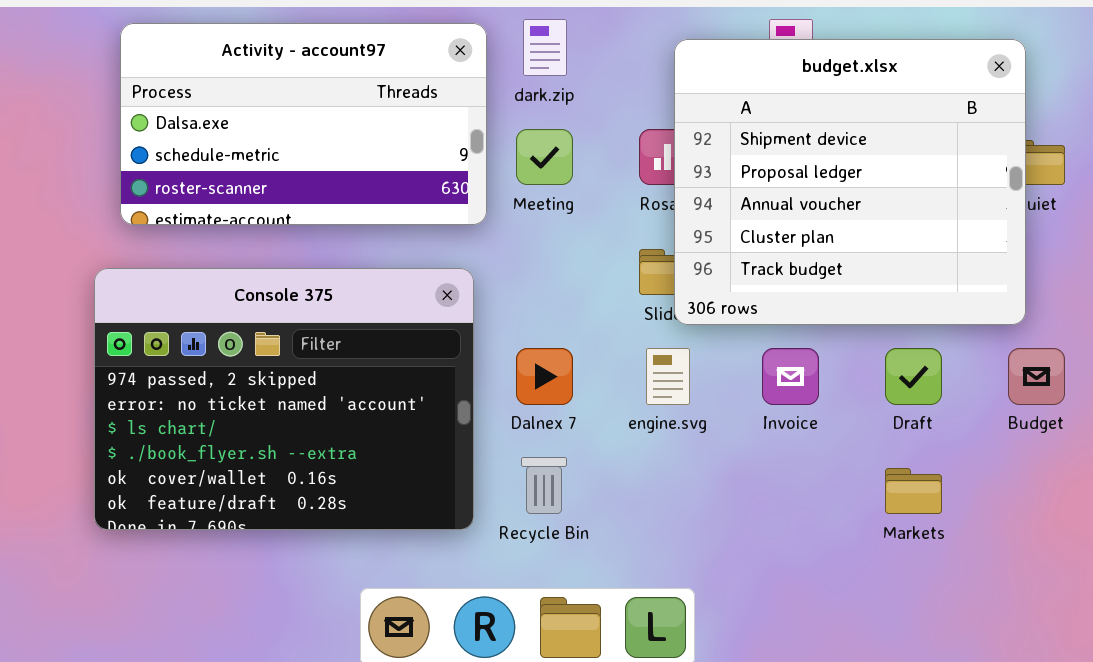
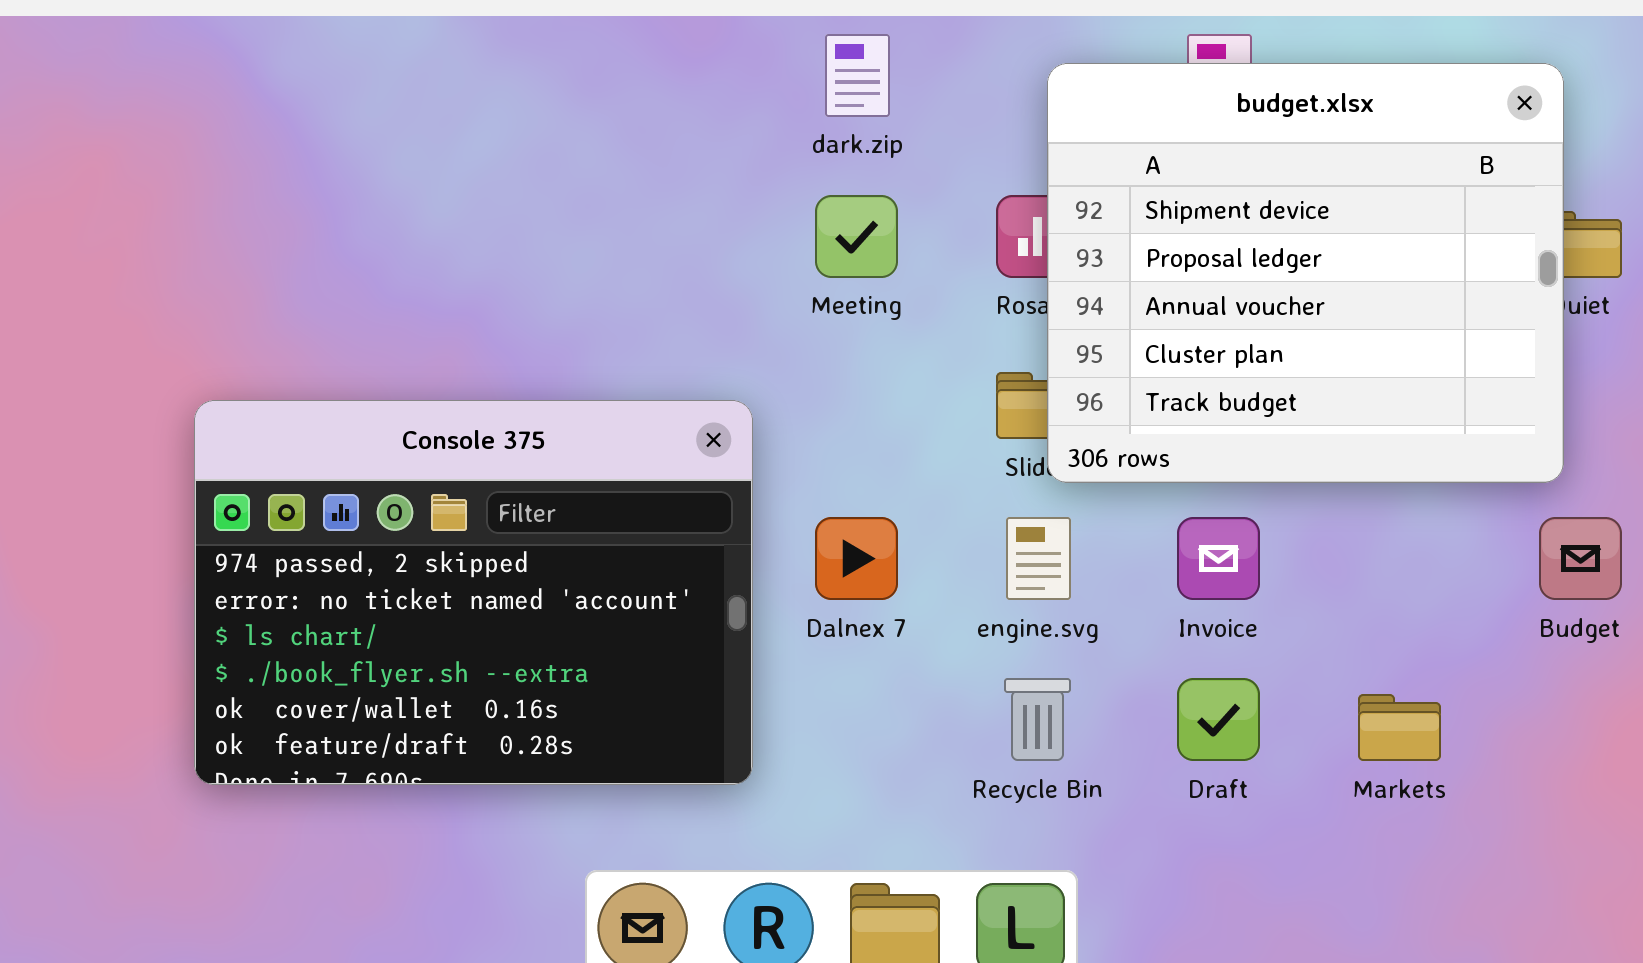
Activity - account97: [120,23,487,225] -> none, closed
Draft: [885,348,942,405] -> [1177,678,1260,761], moved
Recycle Bin: [521,457,567,514] -> [1004,678,1071,761], moved

